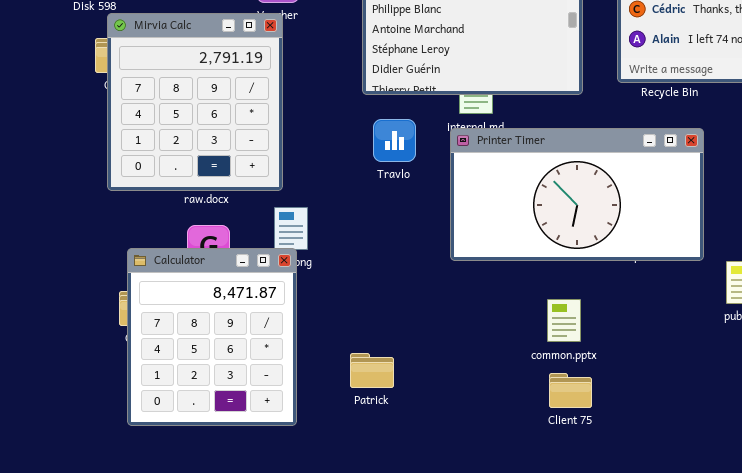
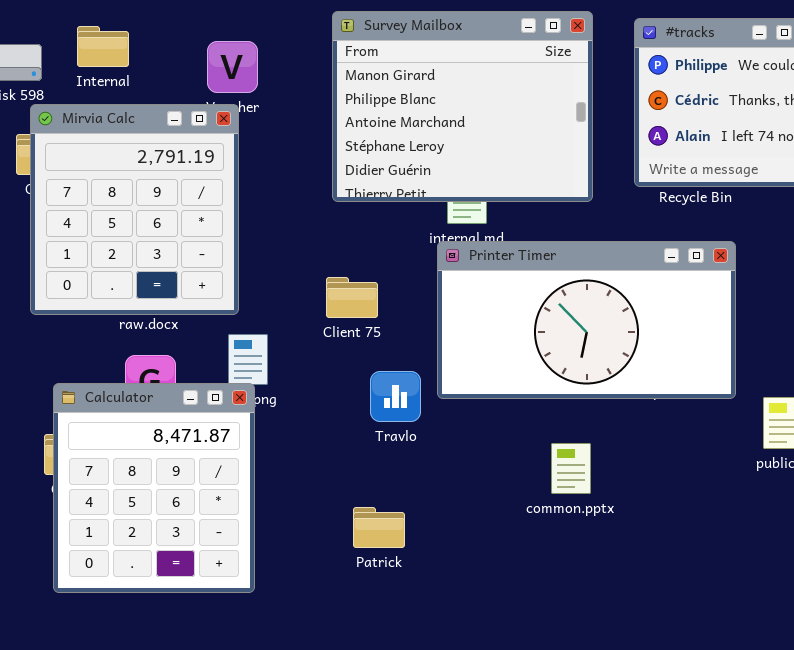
Travlo: [373,119,416,162] -> [370,371,421,422], moved
Patrick: [350,353,394,388] -> [353,507,405,548], moved
Client 75: [549,373,592,408] -> [326,277,378,318], moved

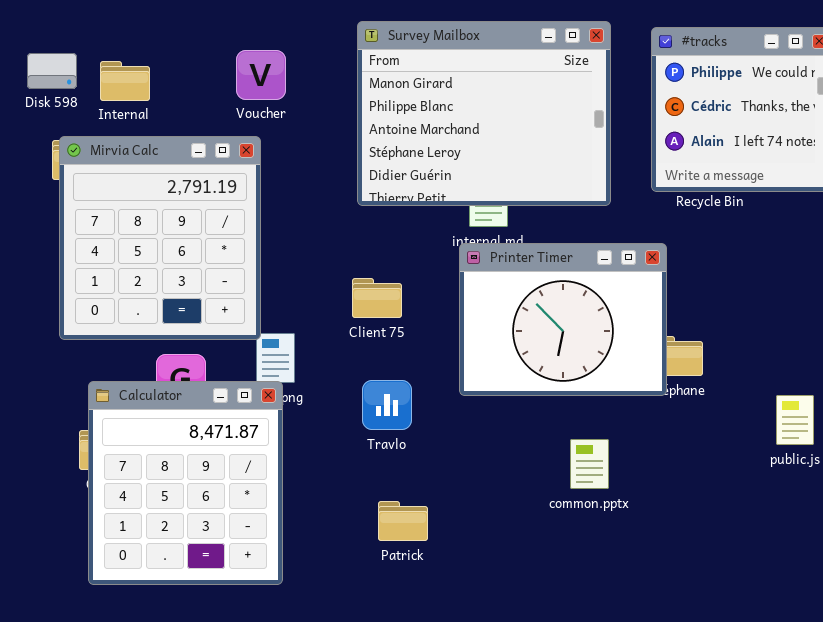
Internal: [77,26,129,67] -> [100,61,150,101], moved
Mirvia Calc: [30,104,239,315] -> [59,136,261,340], moved
Printer Timer: [437,241,736,399] -> [459,243,667,396], resized
Travlo: [370,371,421,422] -> [362,380,412,430], moved

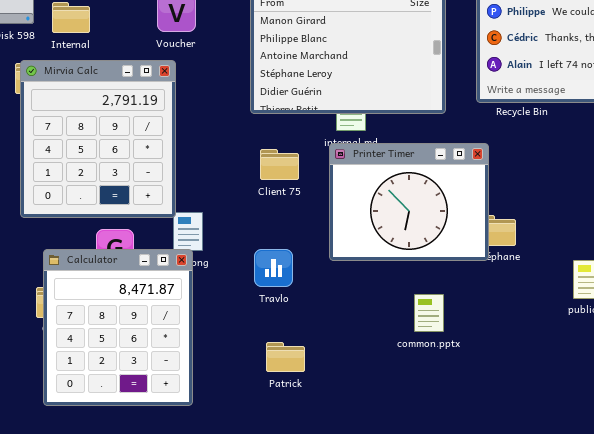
Client 75: [352,278,402,318] -> [260,149,299,180], moved

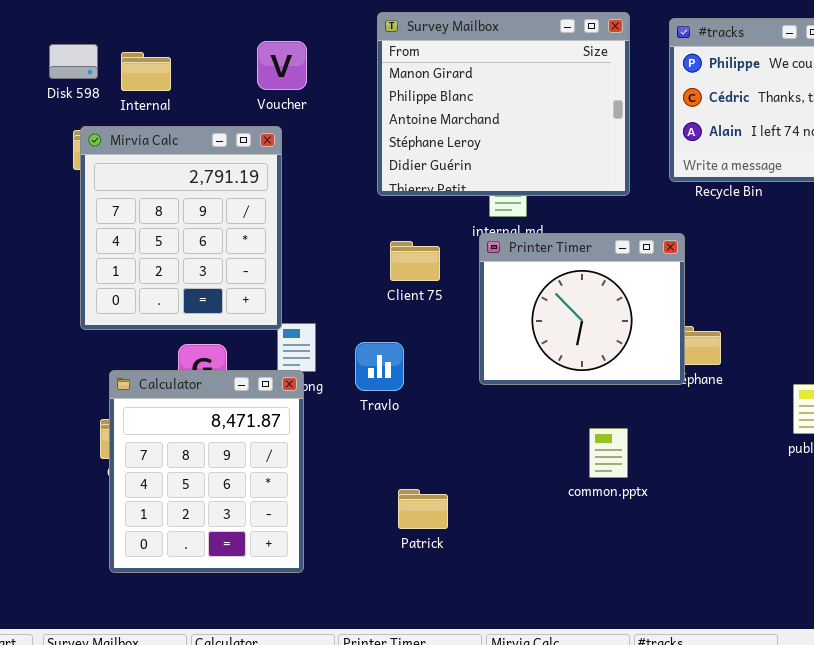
Travlo: [254,249,293,287] -> [355,342,404,391], moved

